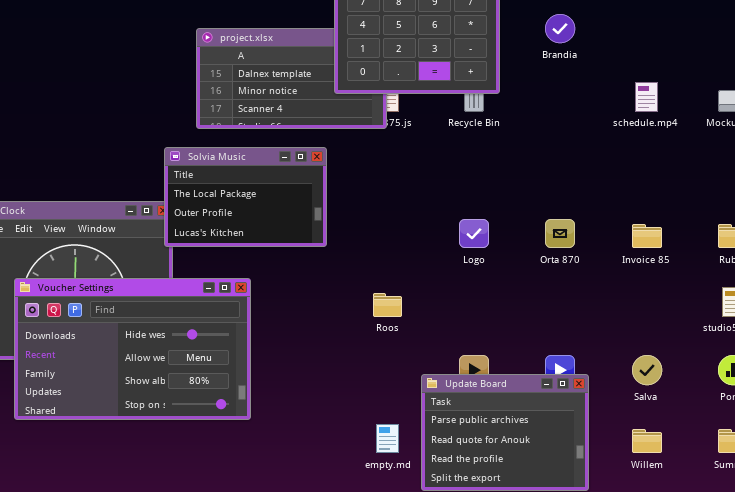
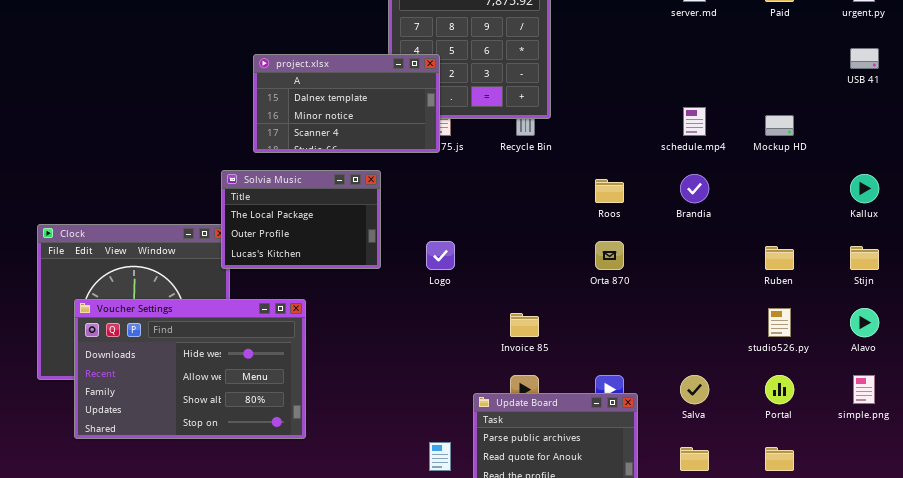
Brandia: [545,14,575,43] -> [680,174,709,203], moved
project.xlsx: [196,28,387,129] -> [253,54,440,153], raised
Logo: [459,219,489,248] -> [426,241,455,270], moved
Invoice 85: [632,224,662,248] -> [510,313,539,337], moved
Roos: [373,293,402,317] -> [595,179,624,203], moved

